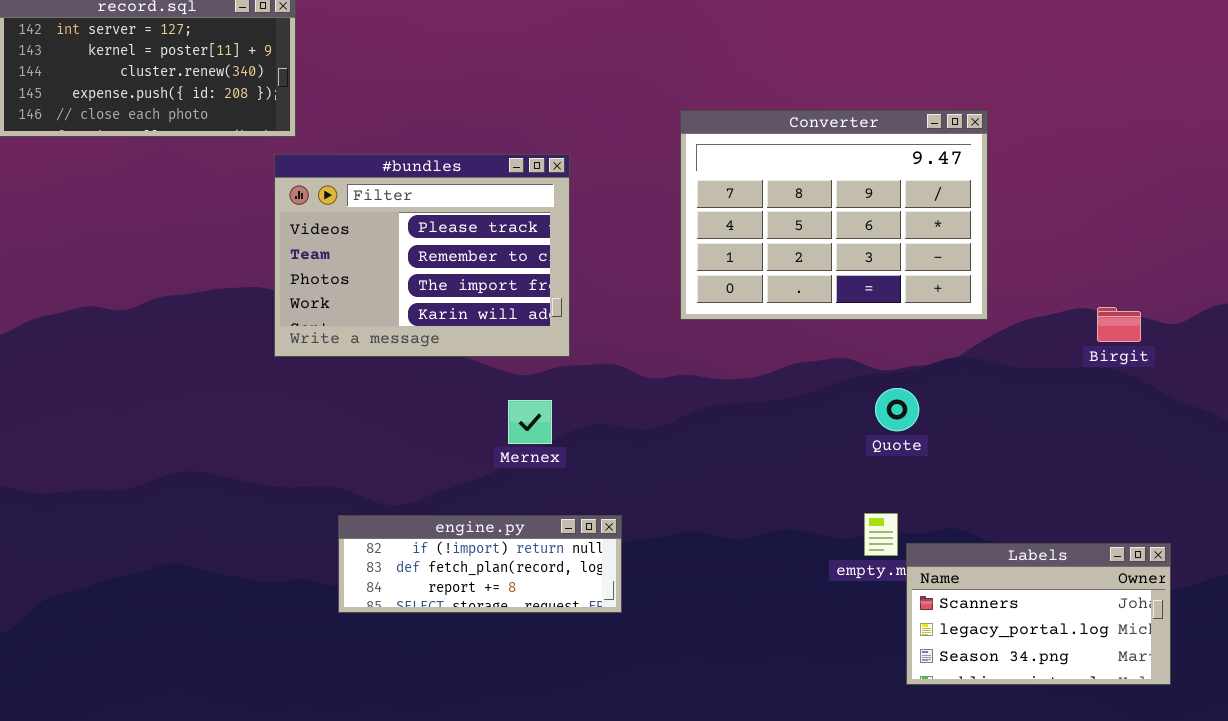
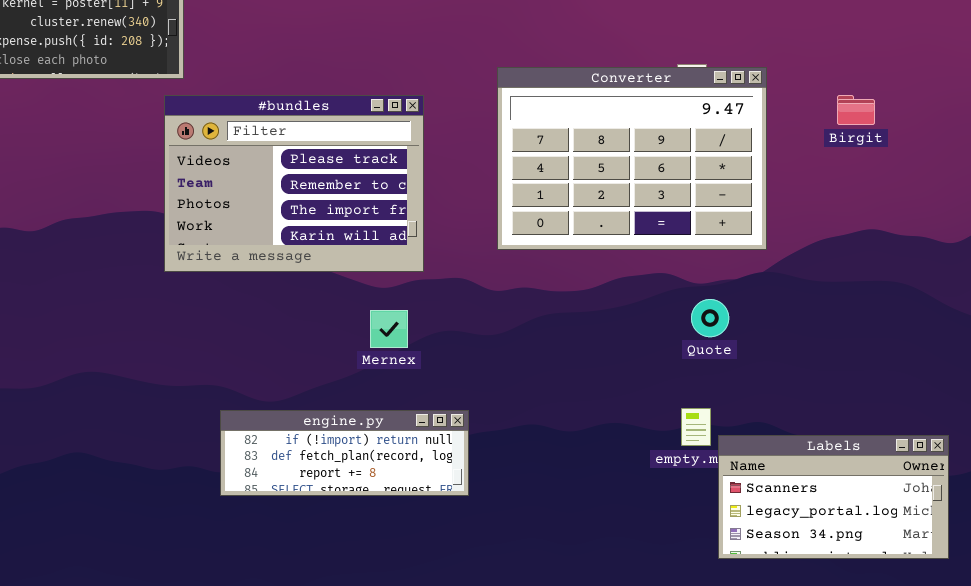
Converter: [680,110,988,320] -> [497,67,767,250], moved
Birgit: [1097,307,1141,342] -> [837,95,875,125], moved

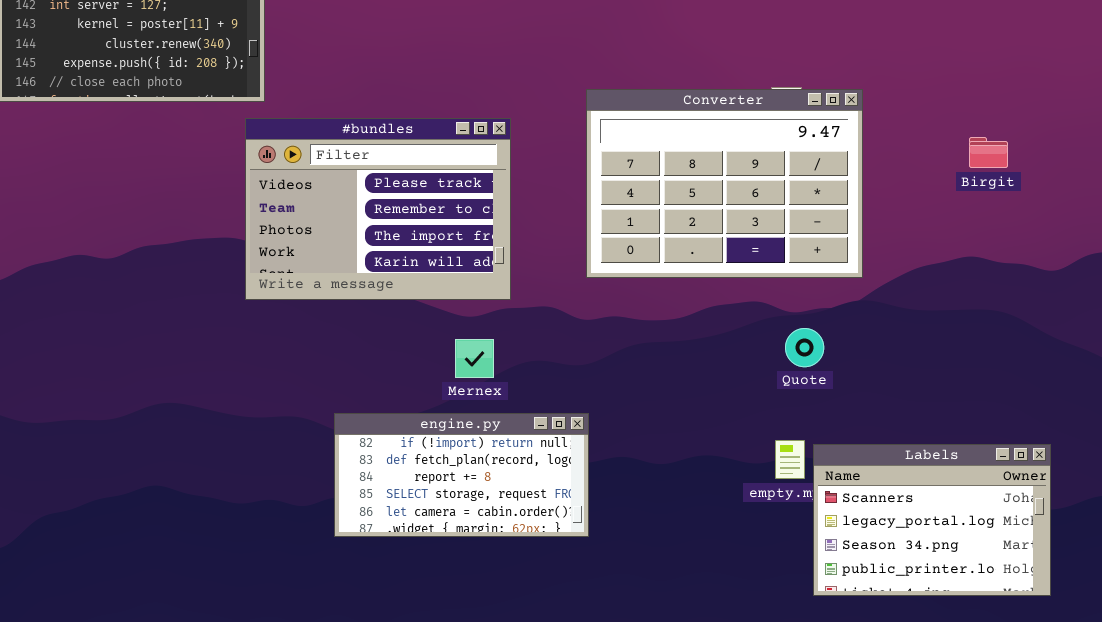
Birgit: [837,95,875,125] -> [969,137,1008,168], moved
engine.py: [220,410,469,496] -> [334,413,589,537], moved, resized
Labels: [718,435,949,559] -> [813,444,1051,596], resized

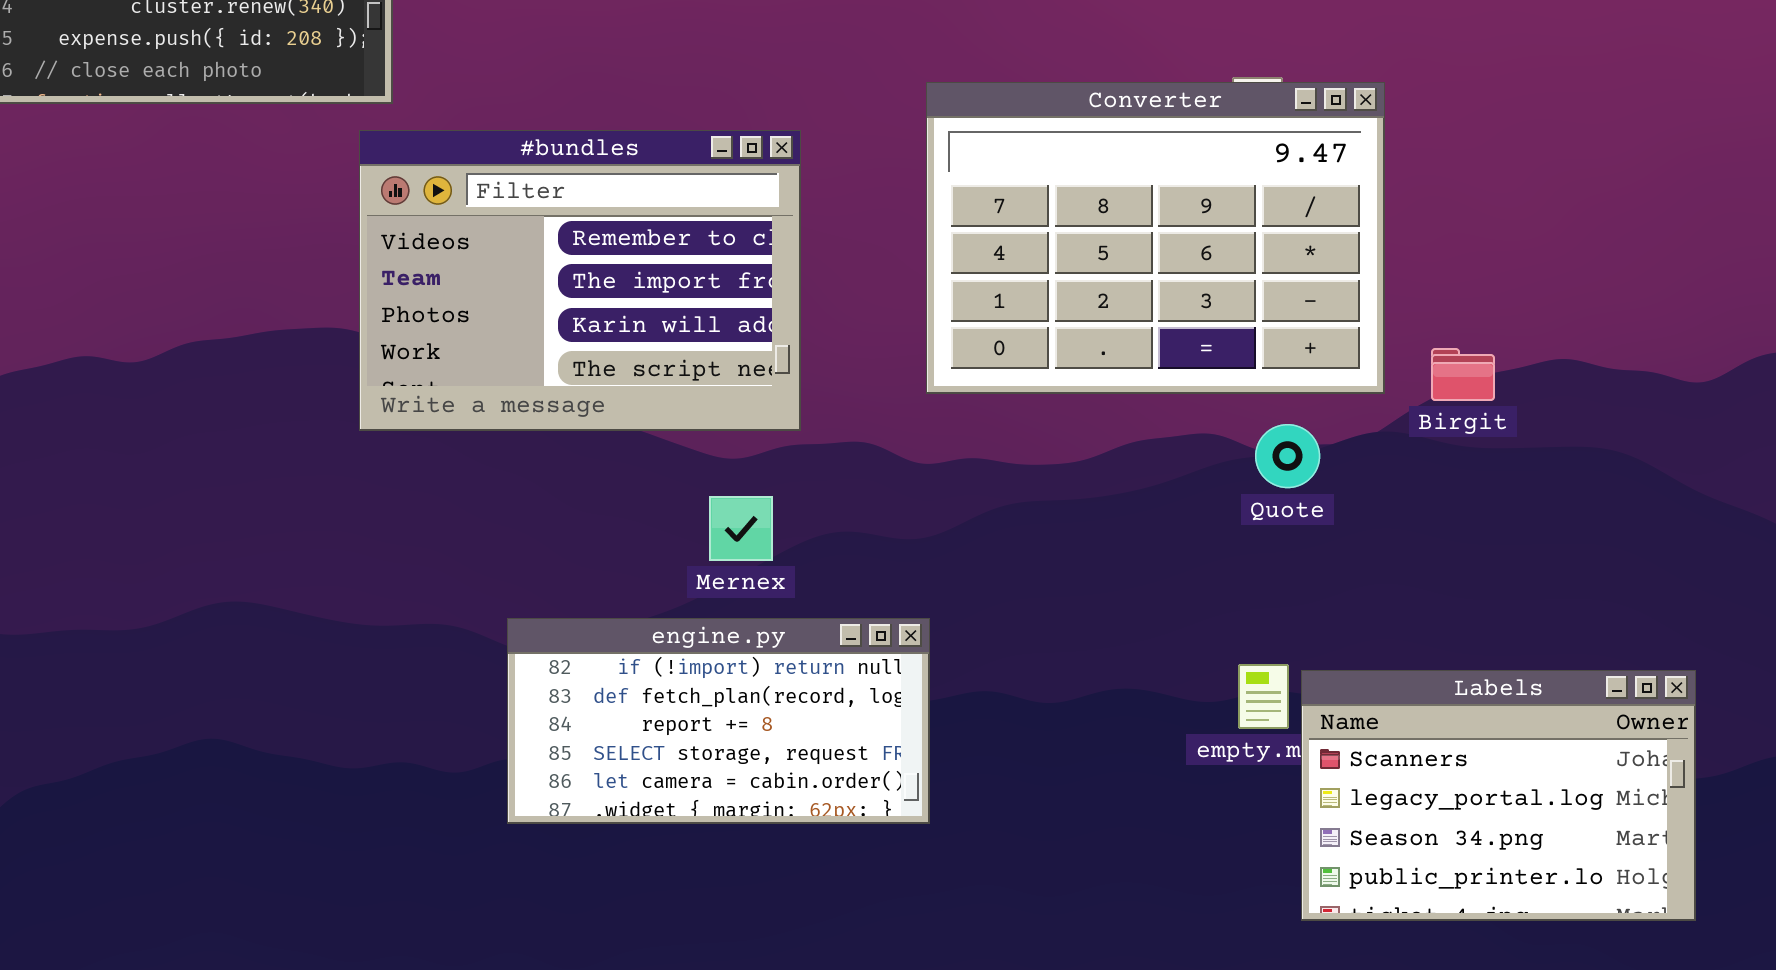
#bundles: [245,118,511,300] -> [359,130,801,431], scrolled down 1 row
Birgit: [969,137,1008,168] -> [1431,348,1495,401], moved
Quote: [785,328,824,367] -> [1255,424,1320,488], moved

